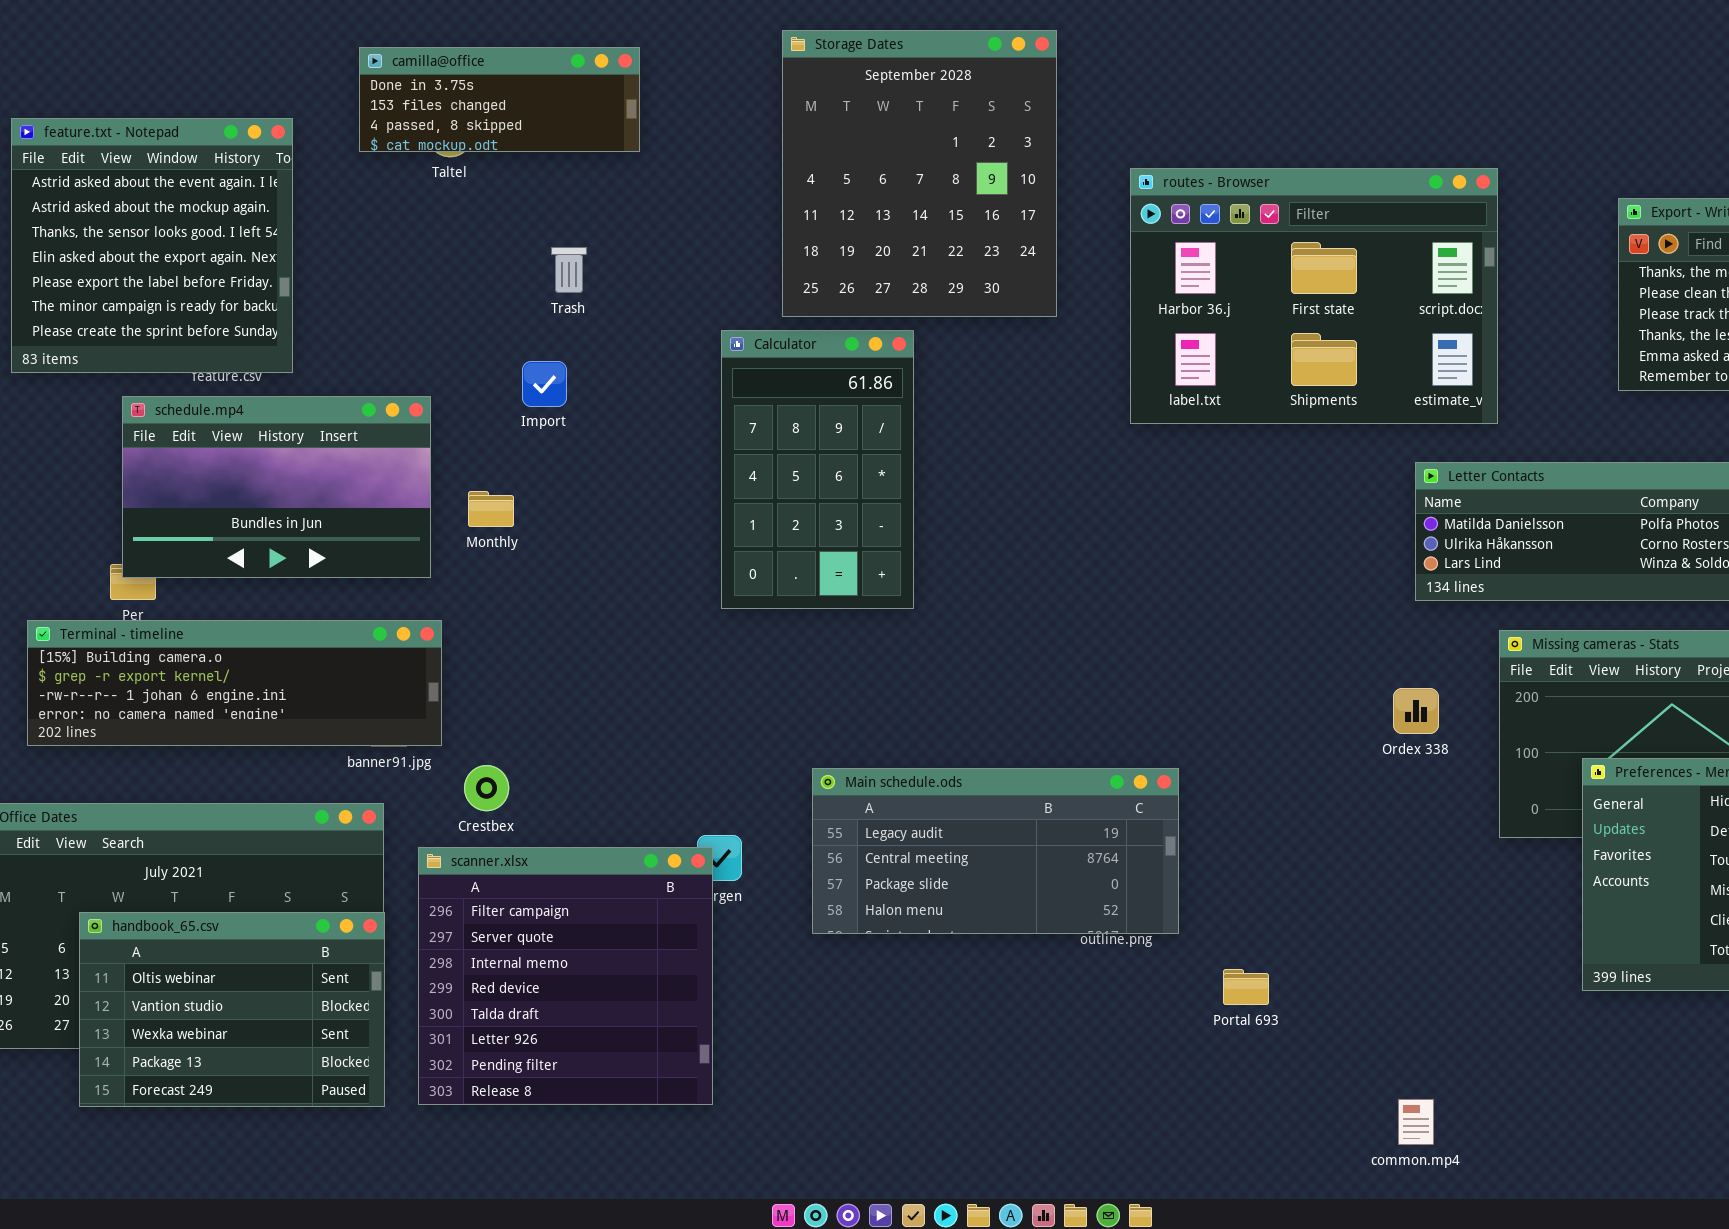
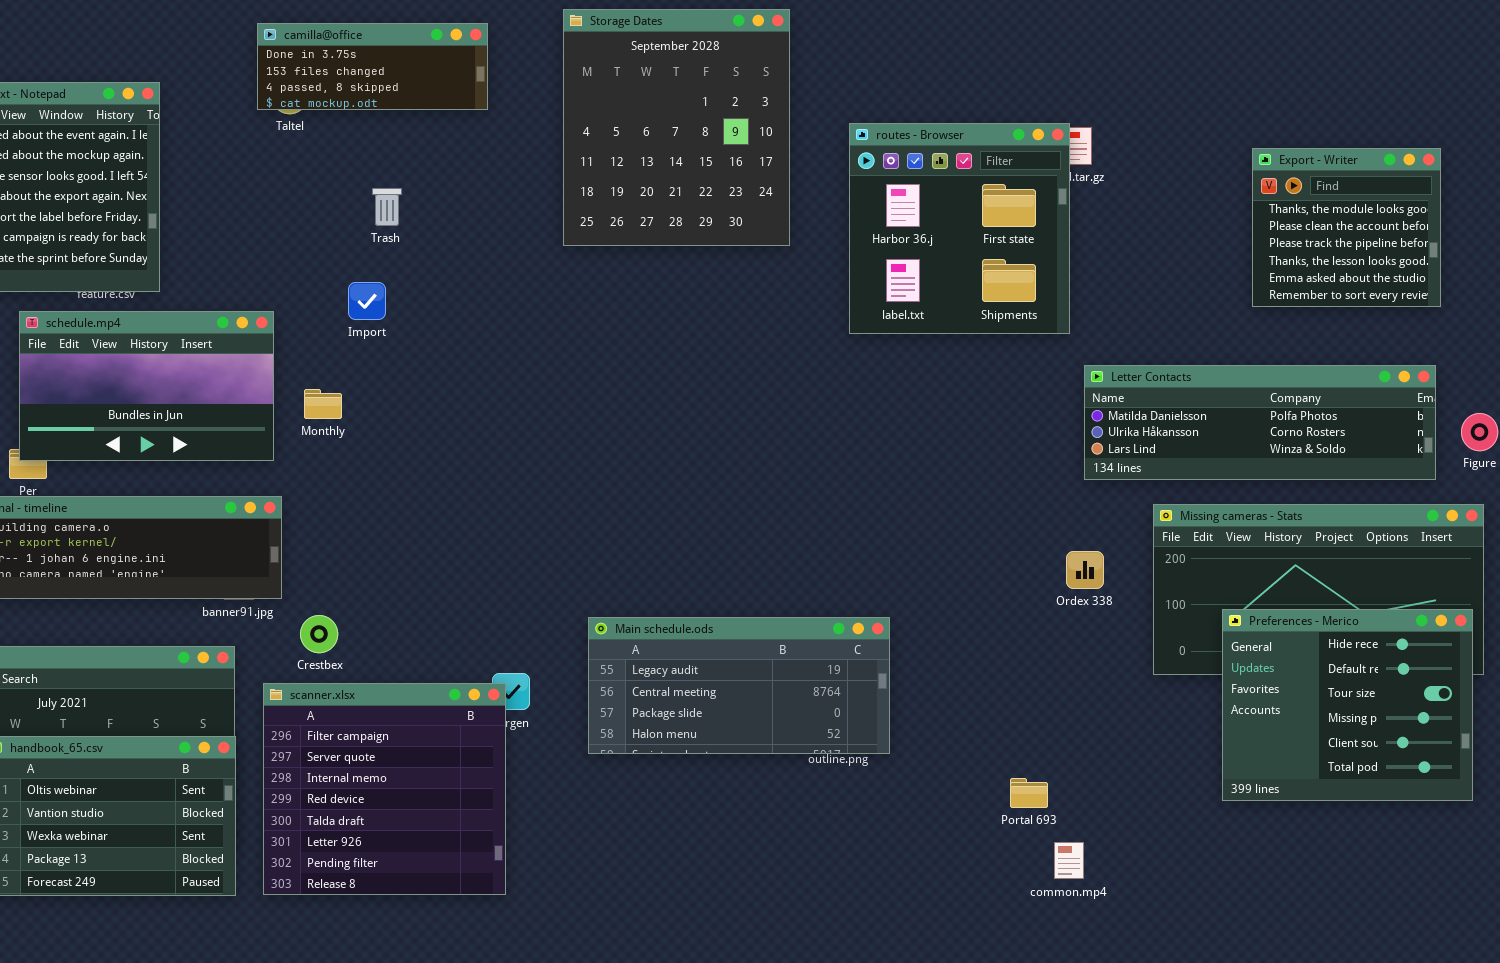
camilla@office: [359,47,640,152] -> [257,23,488,110], moved
routes - Browser: [1130,168,1498,424] -> [849,123,1070,334], resized
Calculator: [721,330,914,609] -> none, closed
Portal 693: [1223,969,1269,1005] -> [1010,778,1048,808], moved
common.mp4: [1398,1099,1434,1145] -> [1054,842,1084,879], moved

